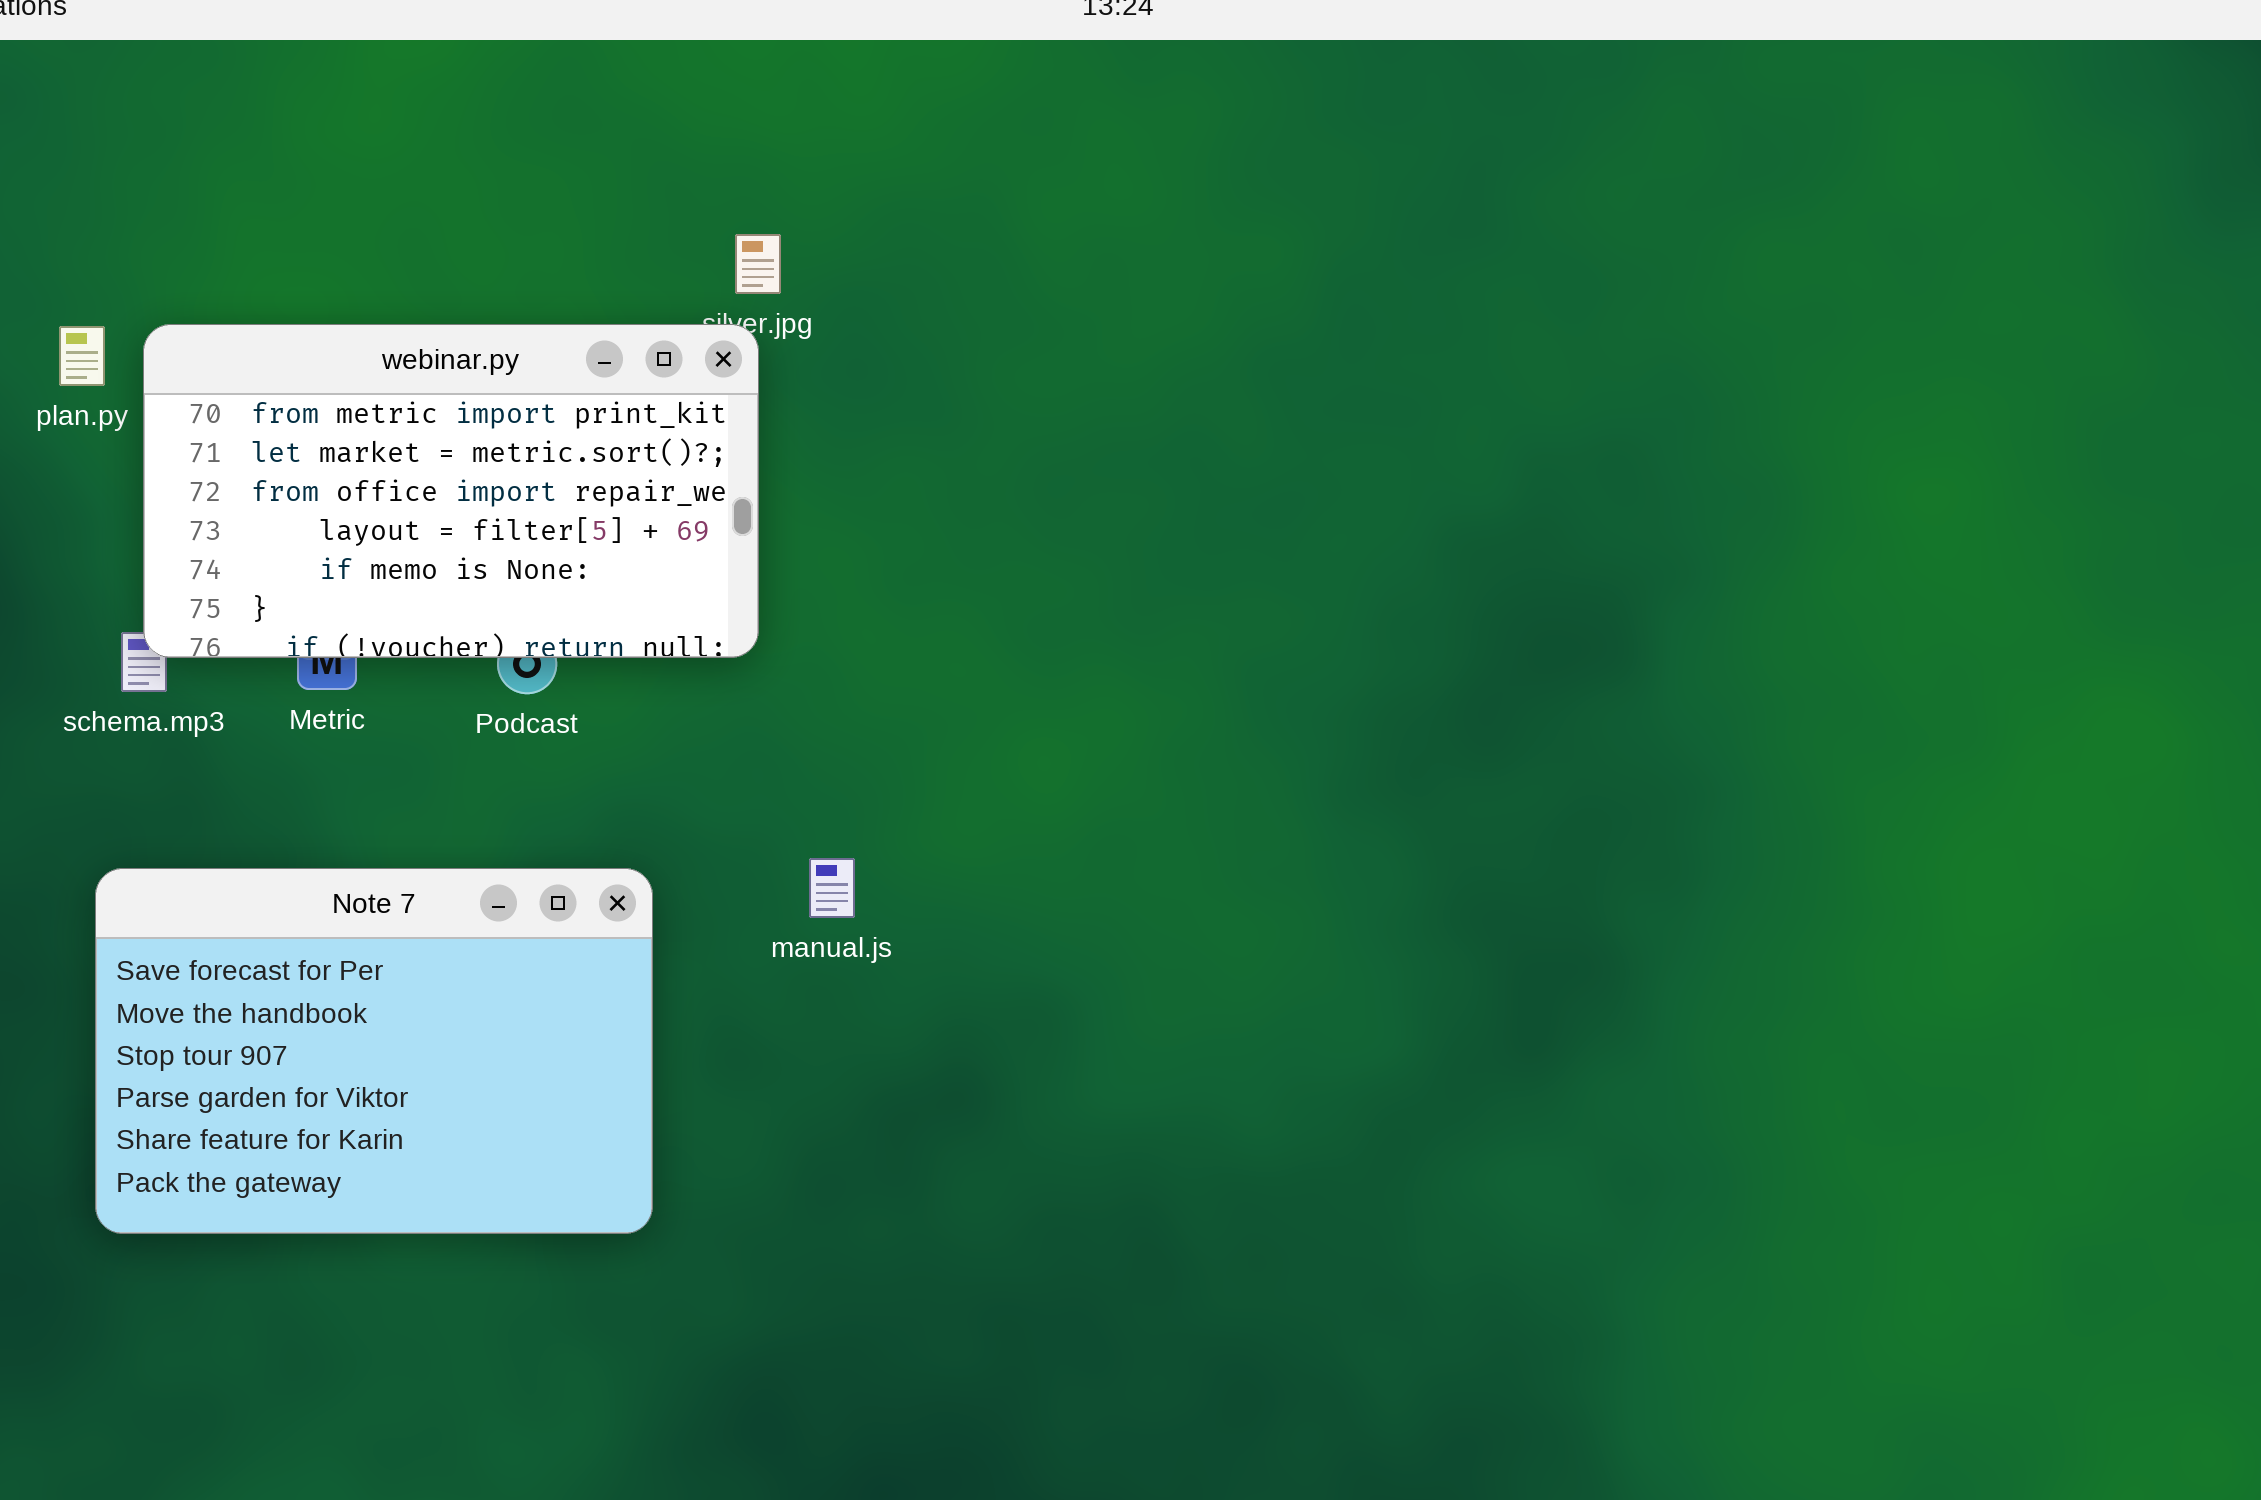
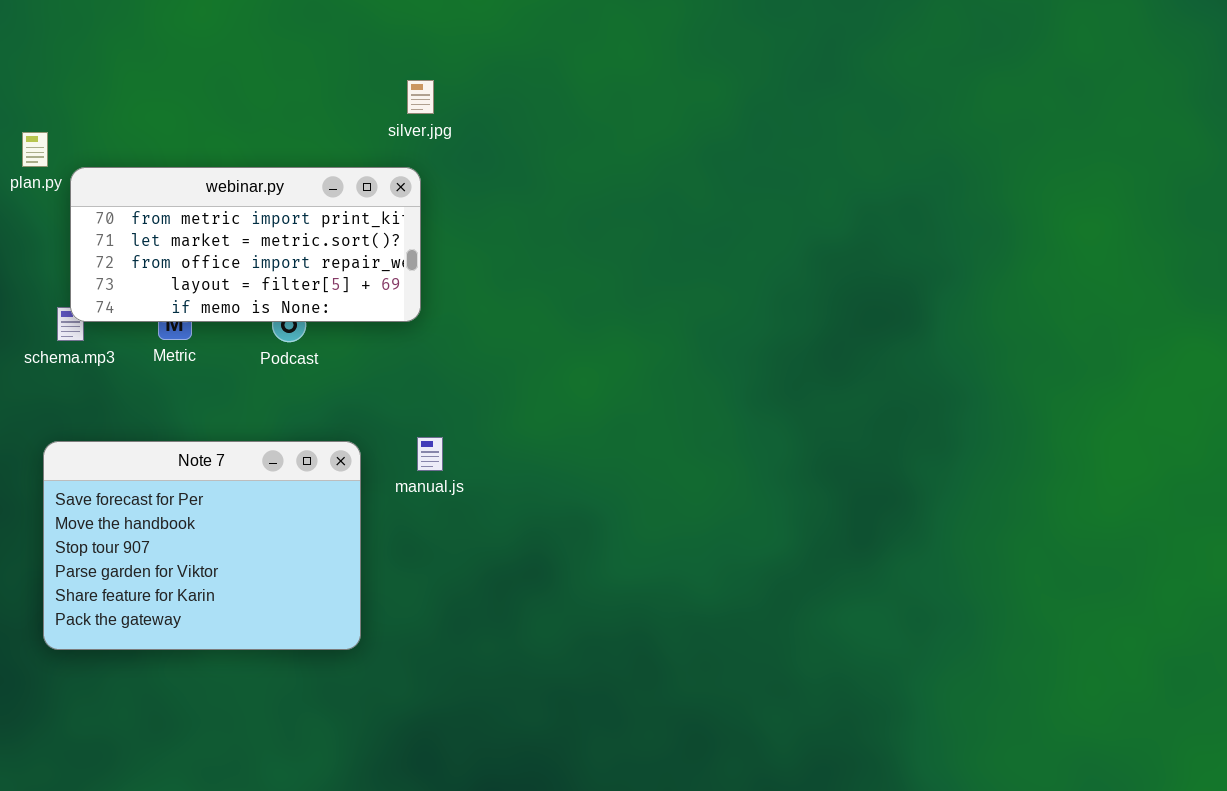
webinar.py: [143,324,759,658] -> [70,167,421,322], resized
manual.js: [809,858,855,918] -> [417,437,443,471], moved

